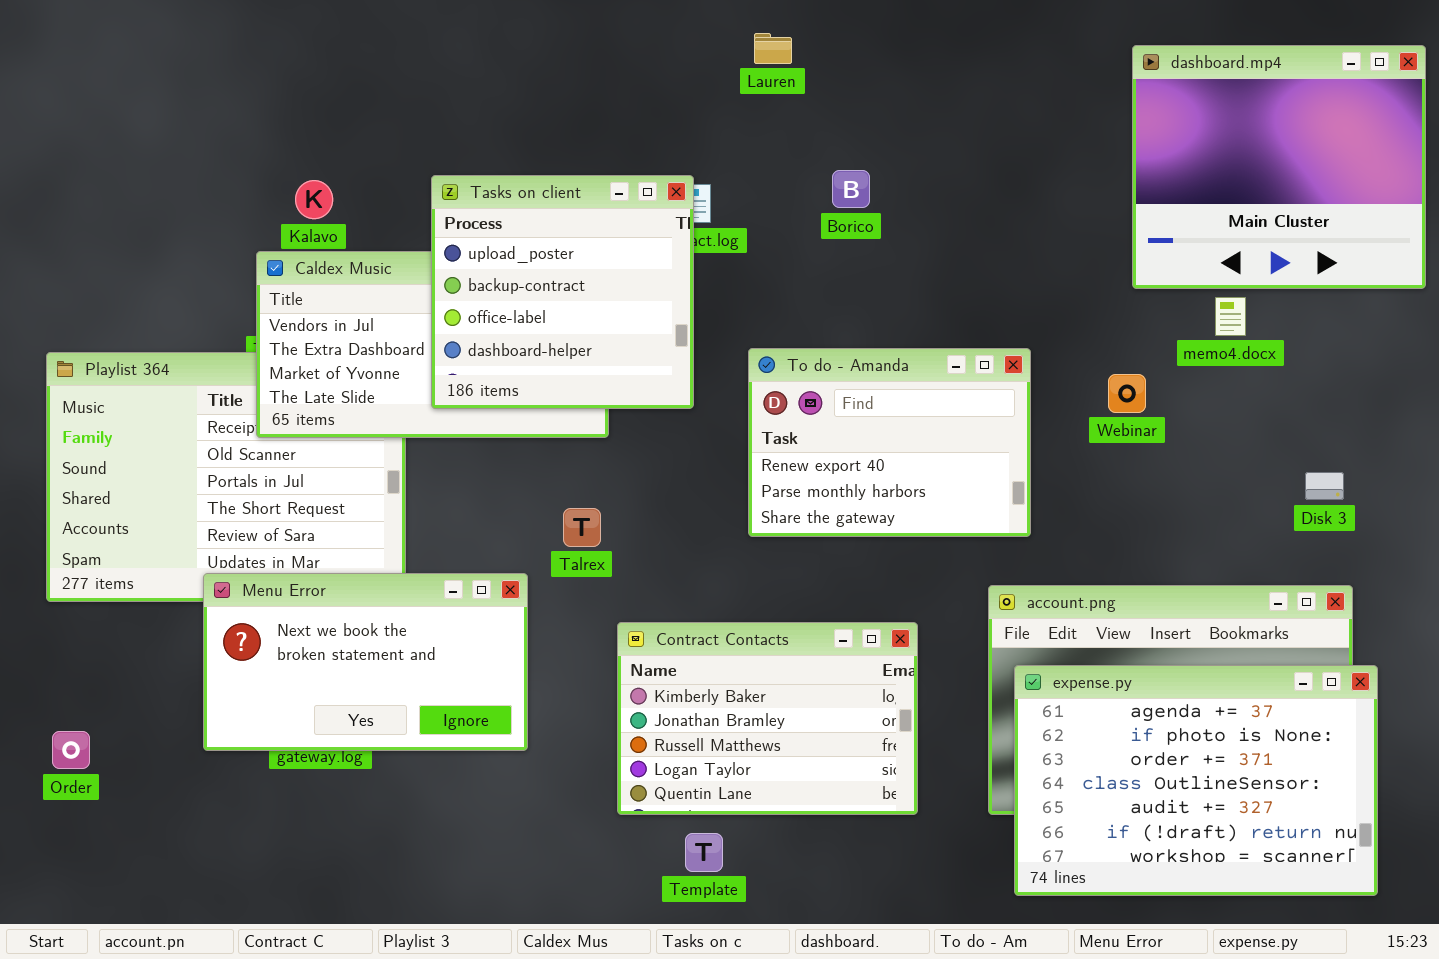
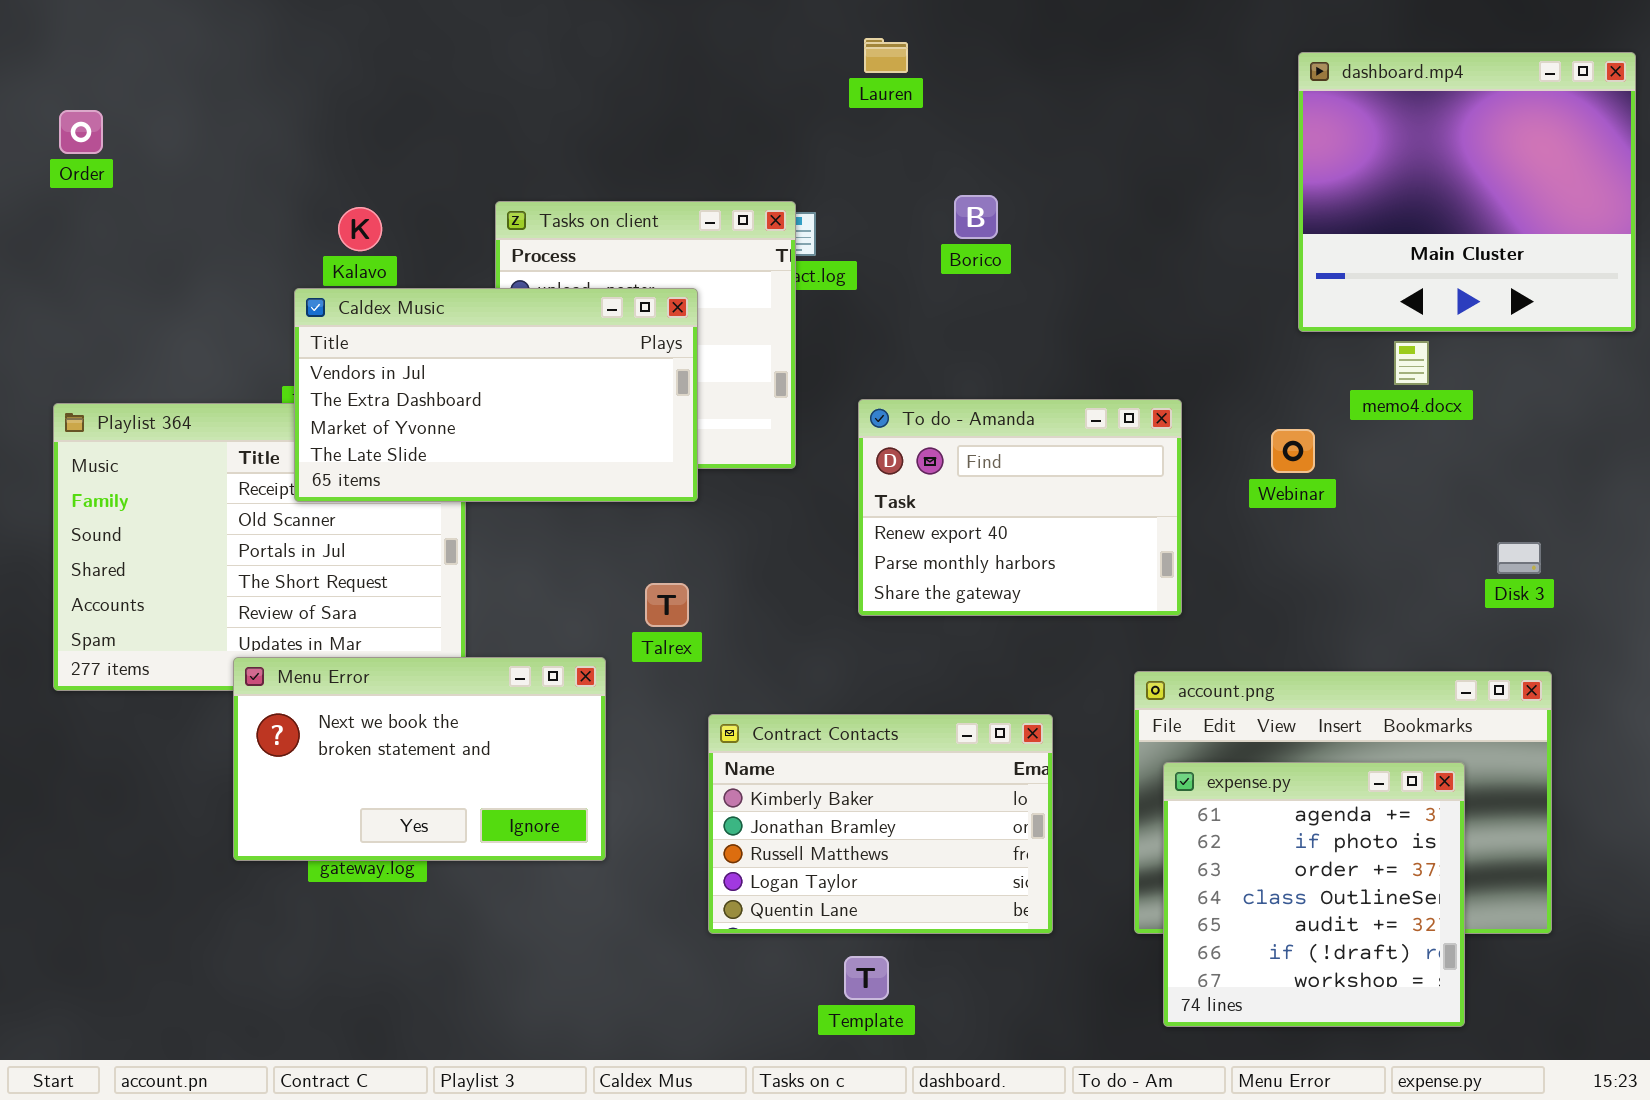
Caldex Music: [256,251,609,438] -> [294,288,698,502], raised
expense.py: [1014,665,1378,896] -> [1163,762,1465,1027], resized
Order: [52,731,90,769] -> [59,110,103,154], moved
Template: [685,833,723,872] -> [844,956,889,1000], moved

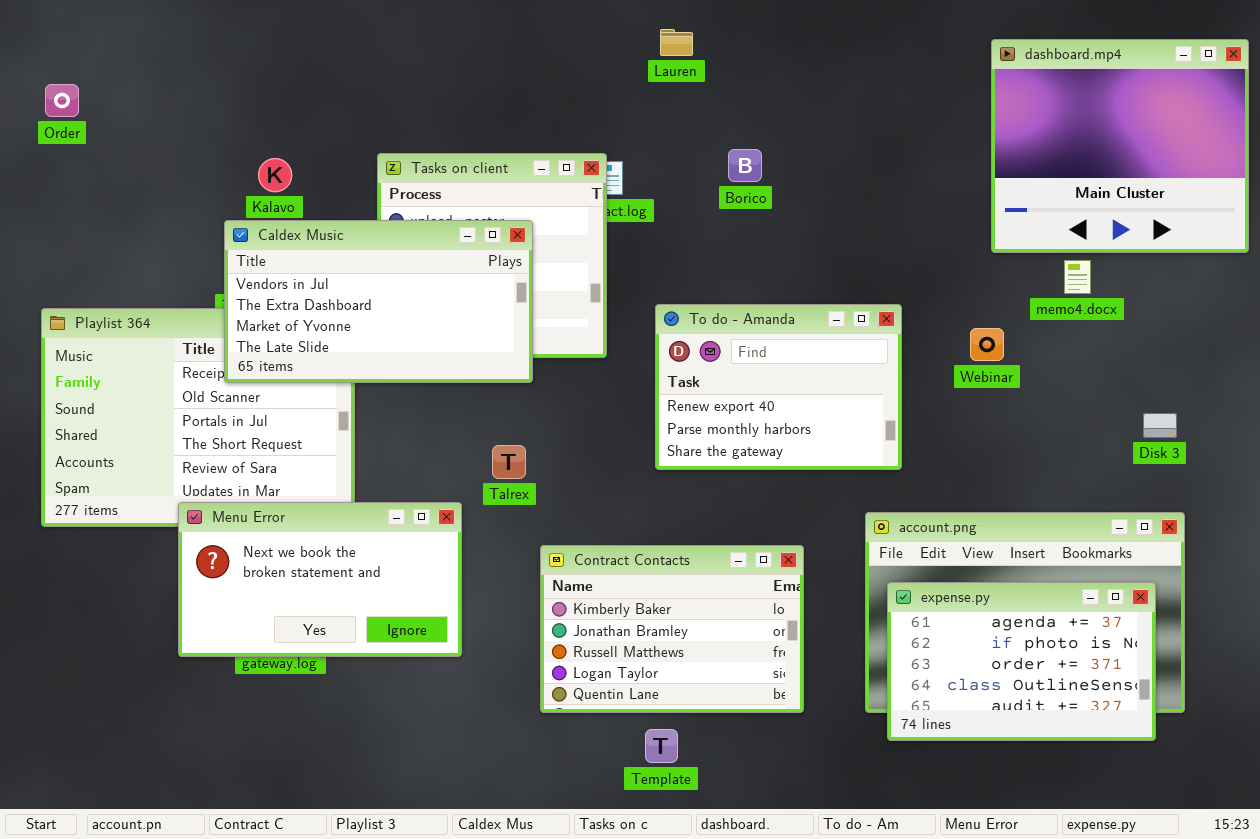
expense.py: [1163,762,1465,1027] -> [887,582,1156,741], resized

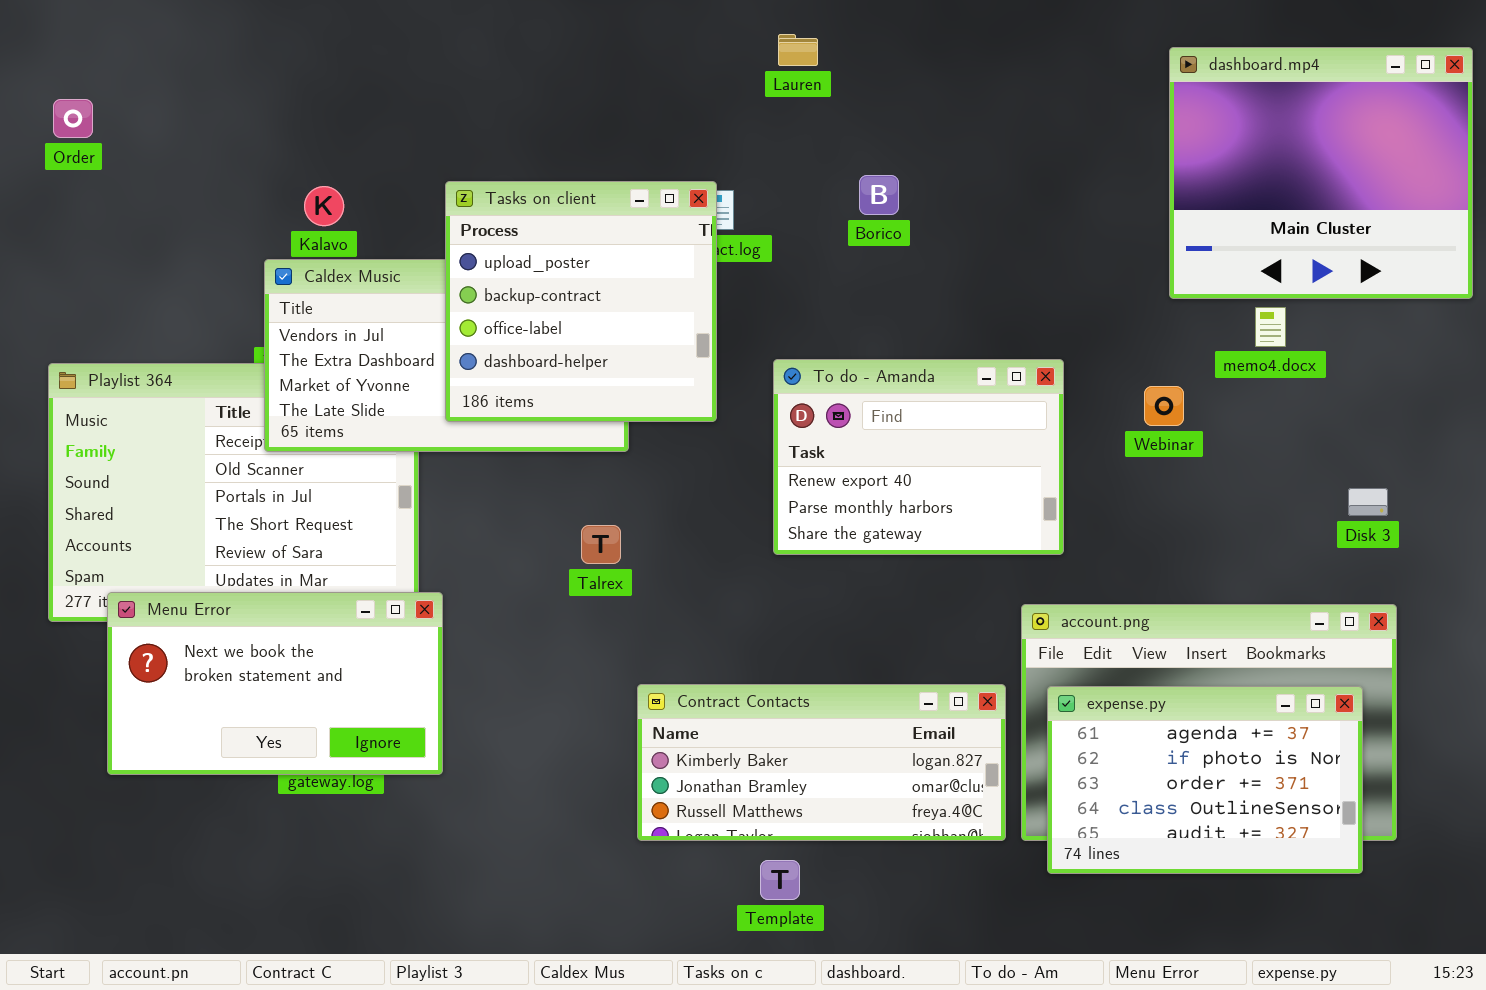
Tasks on client: [377,153,607,358] -> [445,181,717,422], raised
Menu Error: [178,502,462,657] -> [107,592,443,775], moved
Contract Contacts: [540,545,804,713] -> [637,684,1006,841], resized

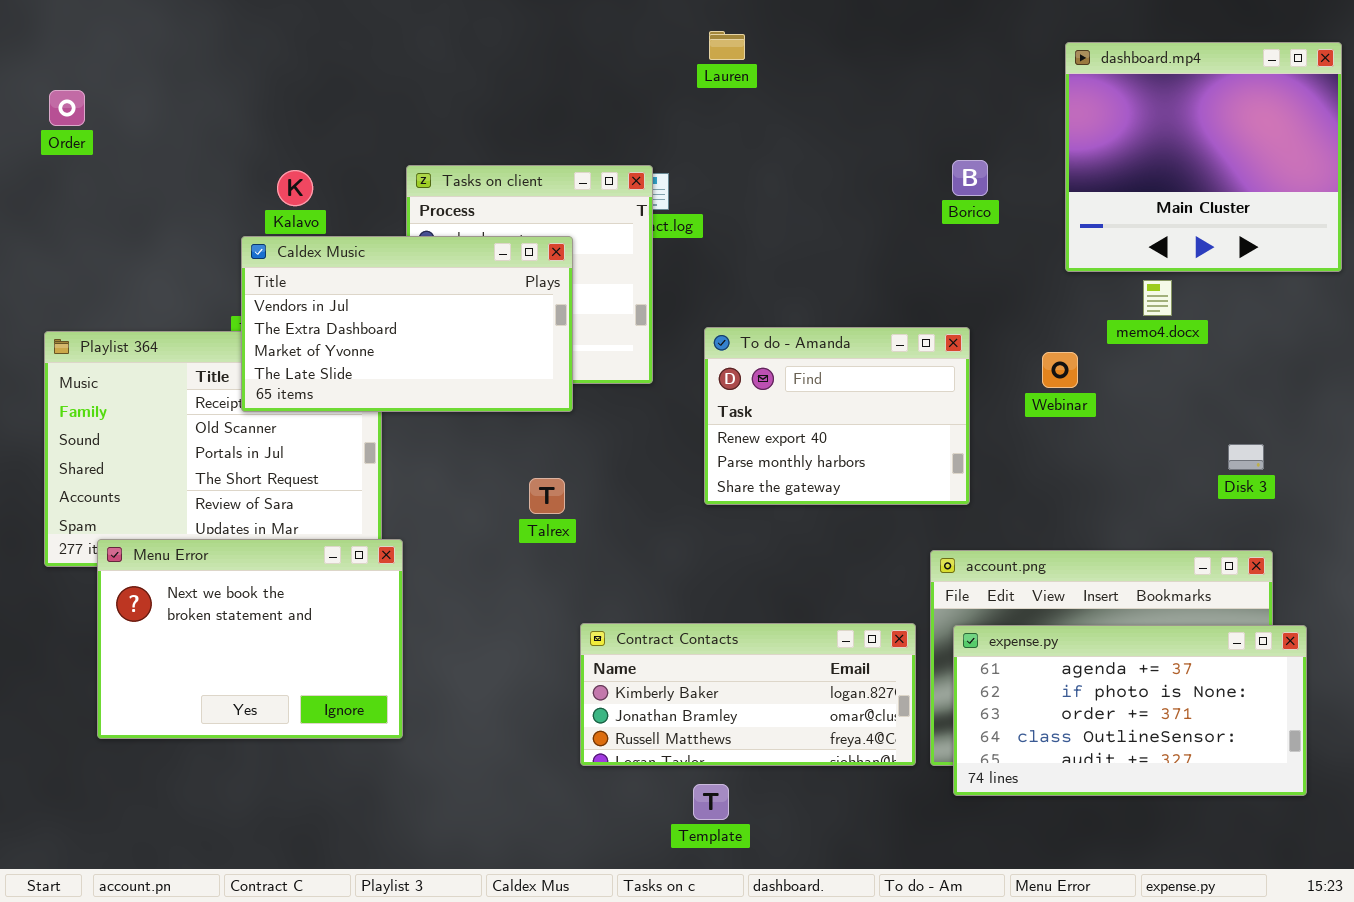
Borico: [859,175,899,215] -> [952,160,988,196], moved
Caldex Music: [264,259,629,452] -> [241,236,573,412], raised
Menu Error: [107,592,443,775] -> [97,539,403,739], resized
expense.py: [1047,686,1363,874] -> [953,625,1307,796], resized

